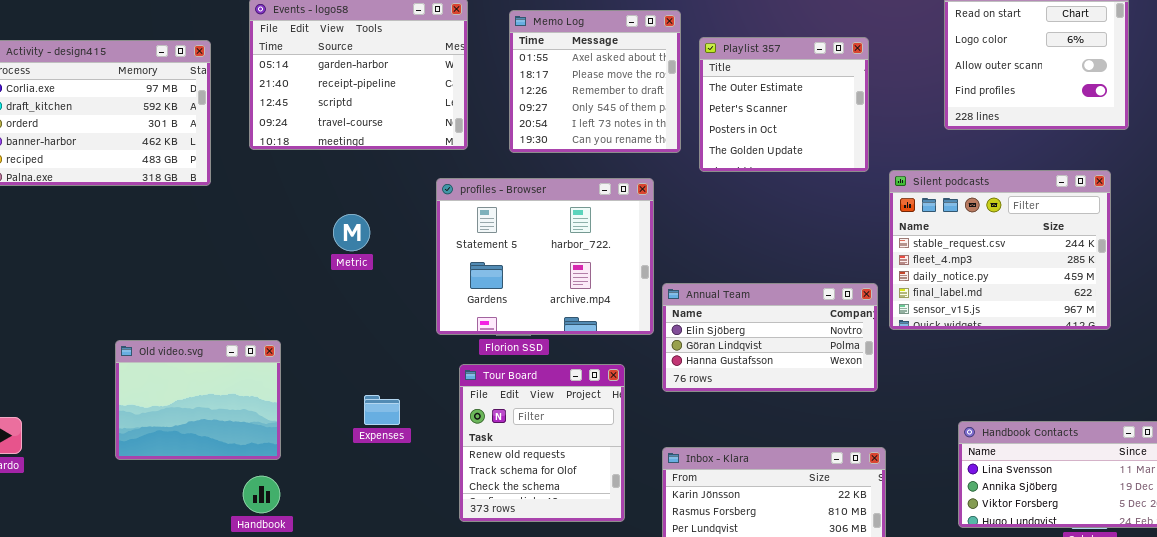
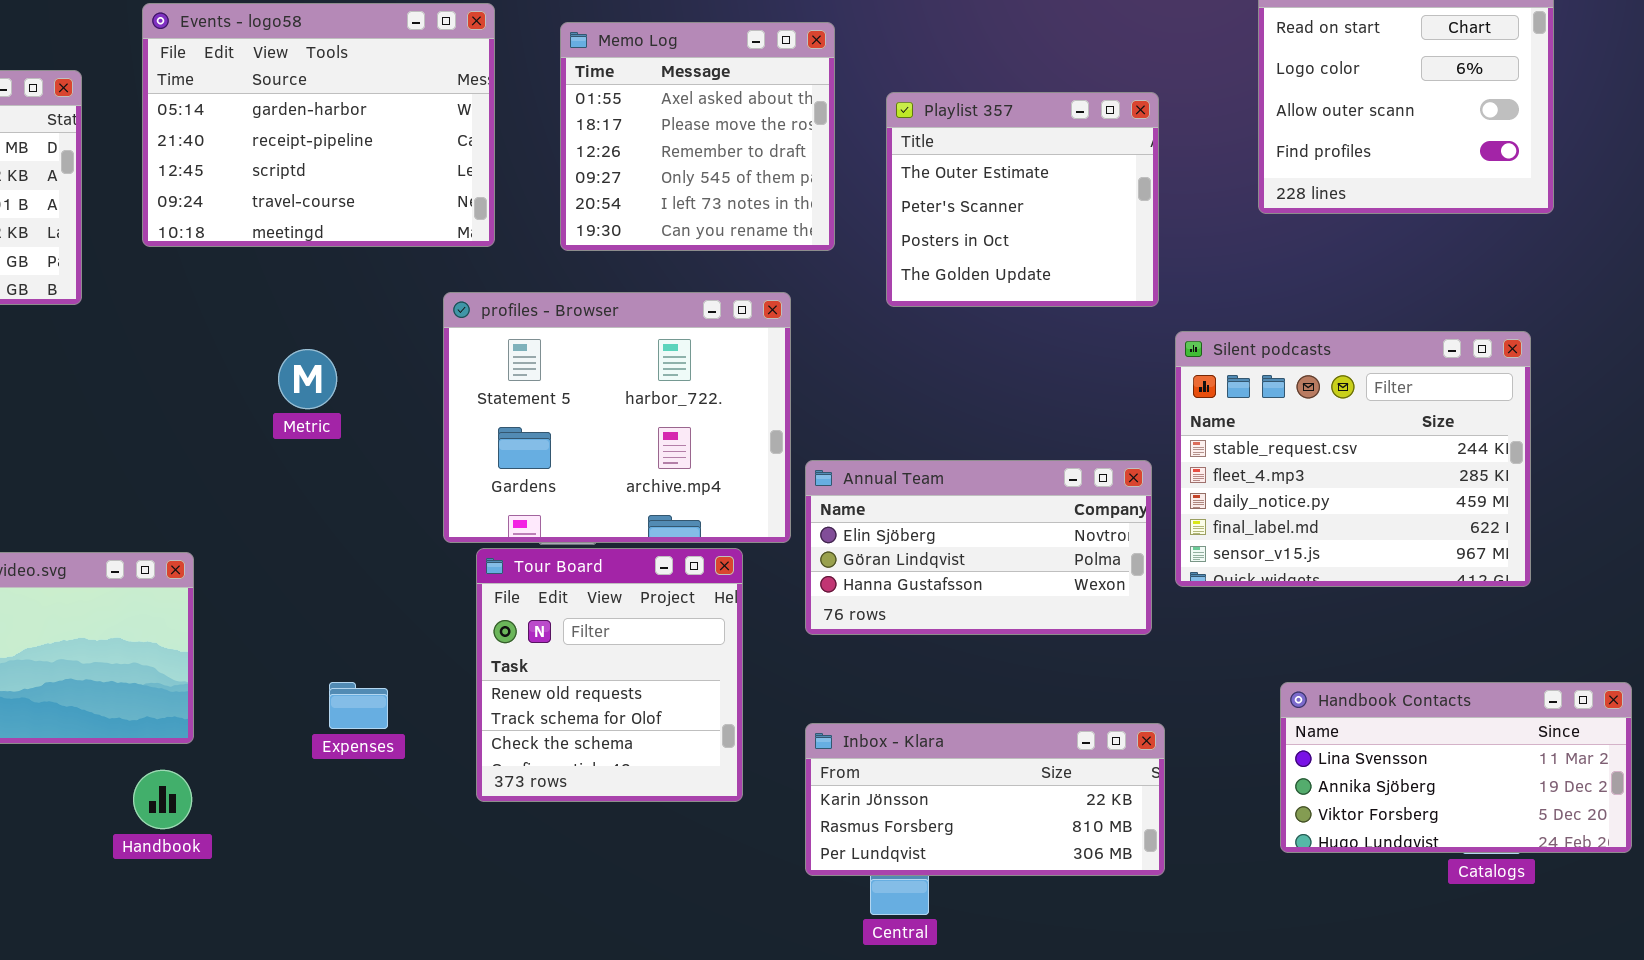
Playlist 357: [699,37,869,172] -> [886,92,1159,307], moved
Silent podcasts: [889,170,1111,330] -> [1175,331,1531,587], moved
Tour Board: [459,364,625,522] -> [476,548,743,802], moved
Expenses: [364,395,400,425] -> [329,682,388,729], moved

